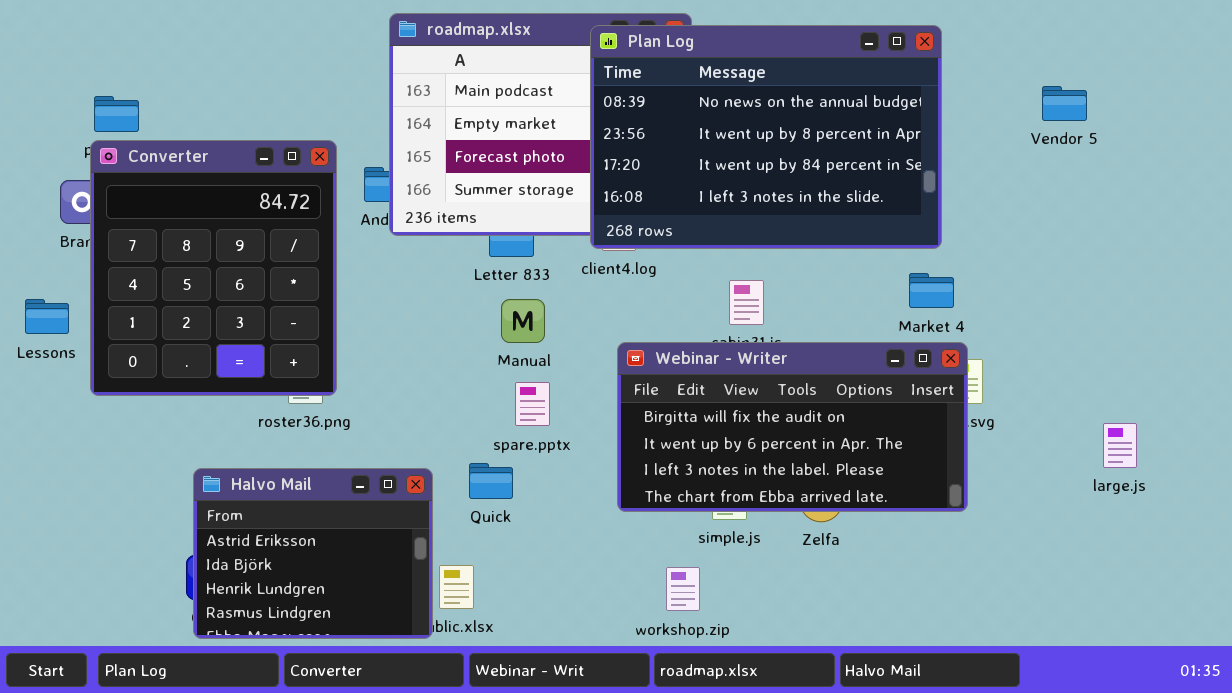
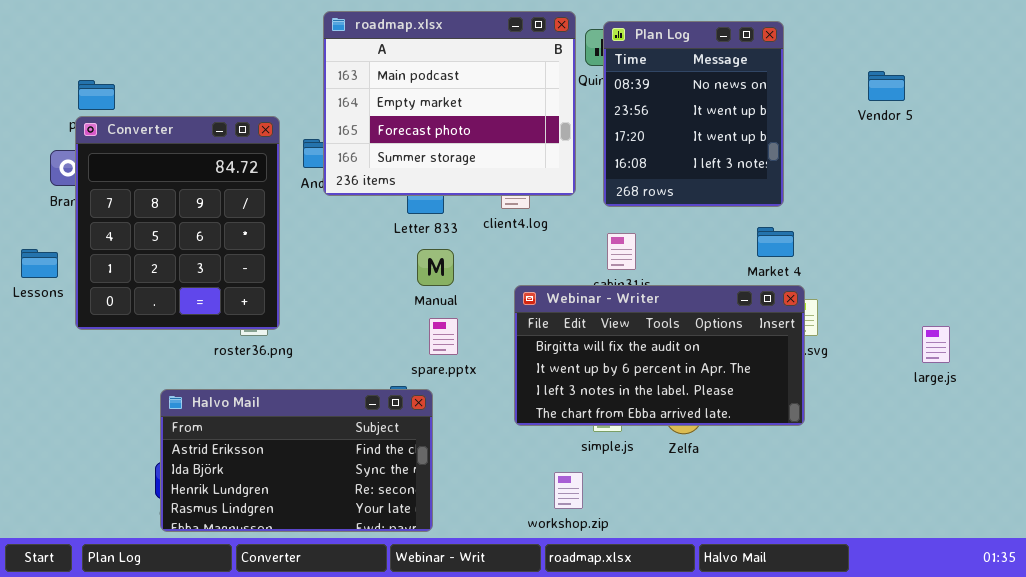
Plan Log: [590,25,942,249] -> [603,21,784,207], resized
large.js: [1103,423,1137,468] -> [922,326,950,363], moved
Halvo Mail: [193,468,433,639] -> [160,389,433,532], resized

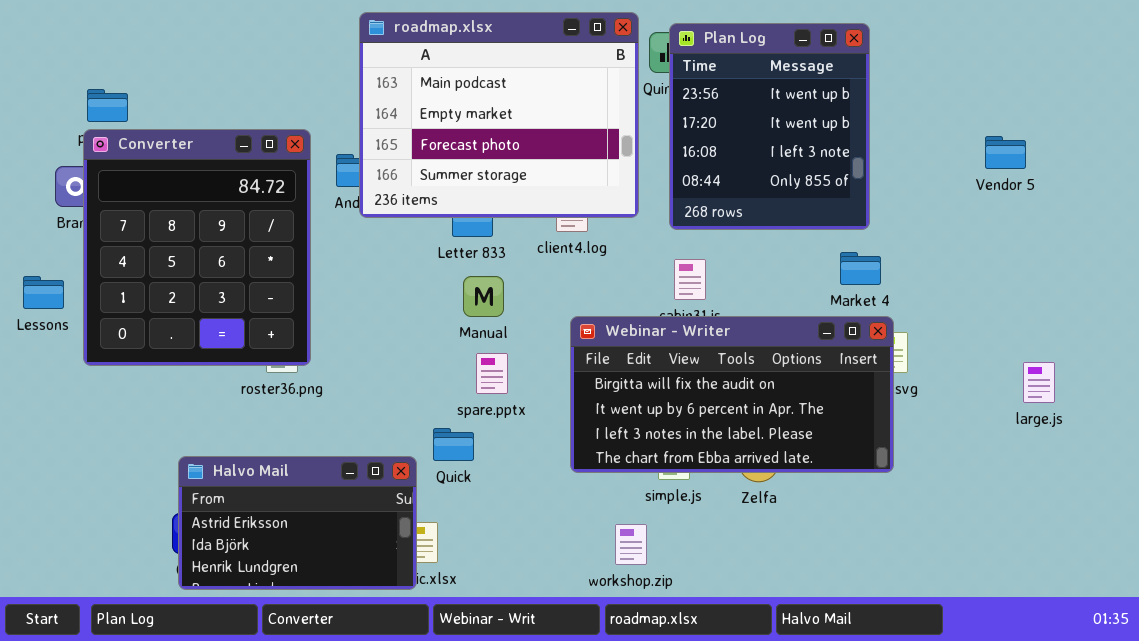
Plan Log: [603,21,784,207] -> [669,23,870,230], scrolled down 1 row
Vendor 5: [868,71,905,101] -> [985,136,1026,169], moved
Halvo Mail: [160,389,433,532] -> [178,456,417,590], resized

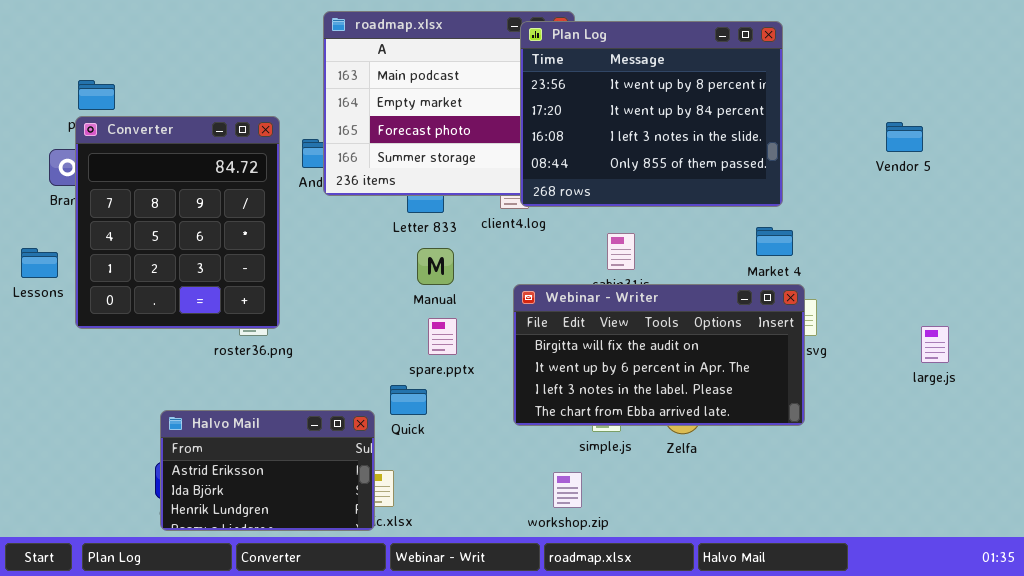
Plan Log: [669,23,870,230] -> [520,21,783,207], resized

